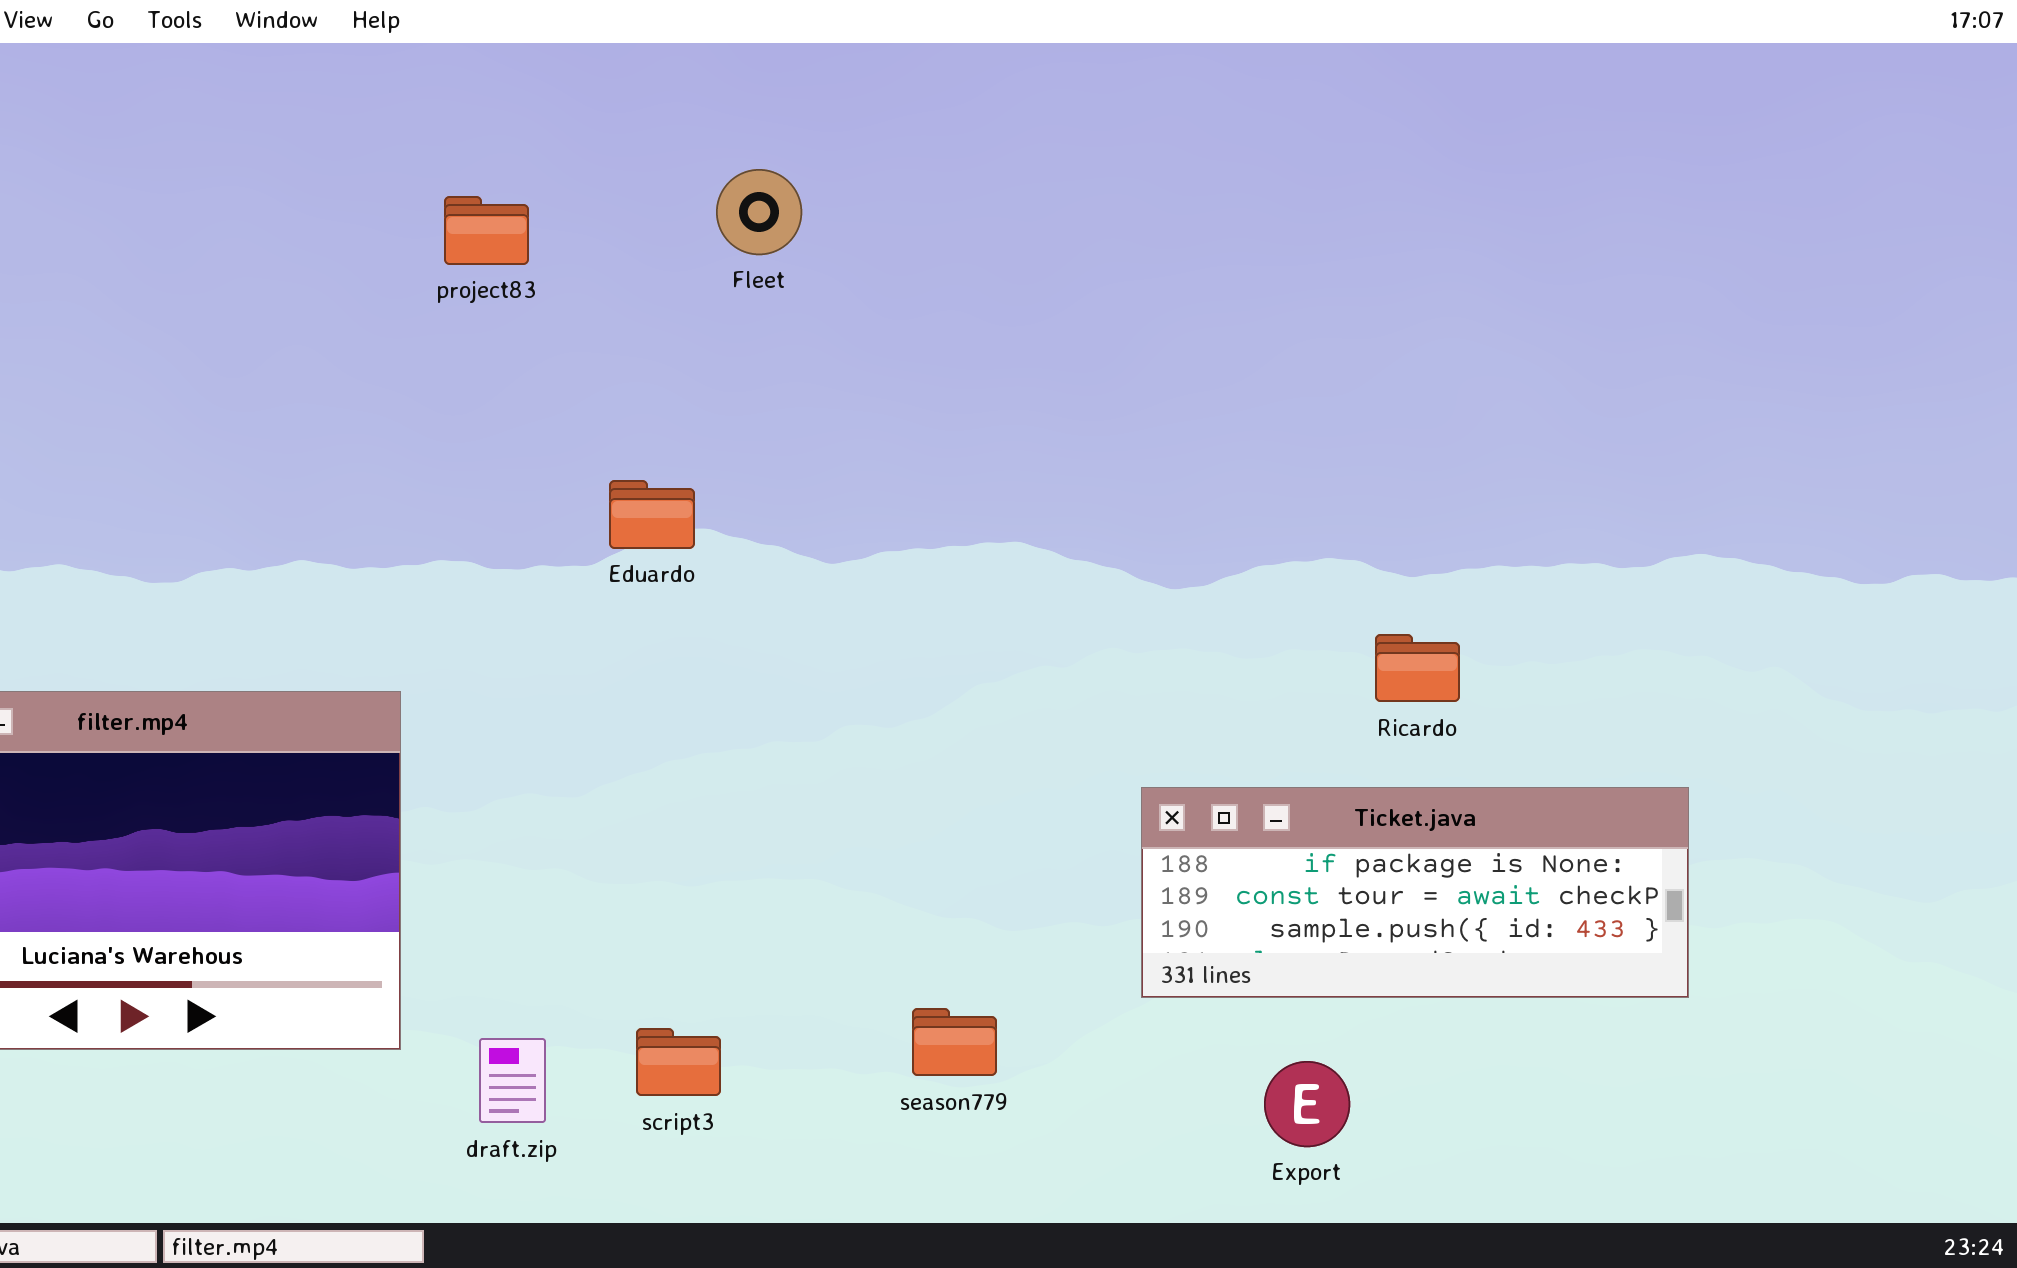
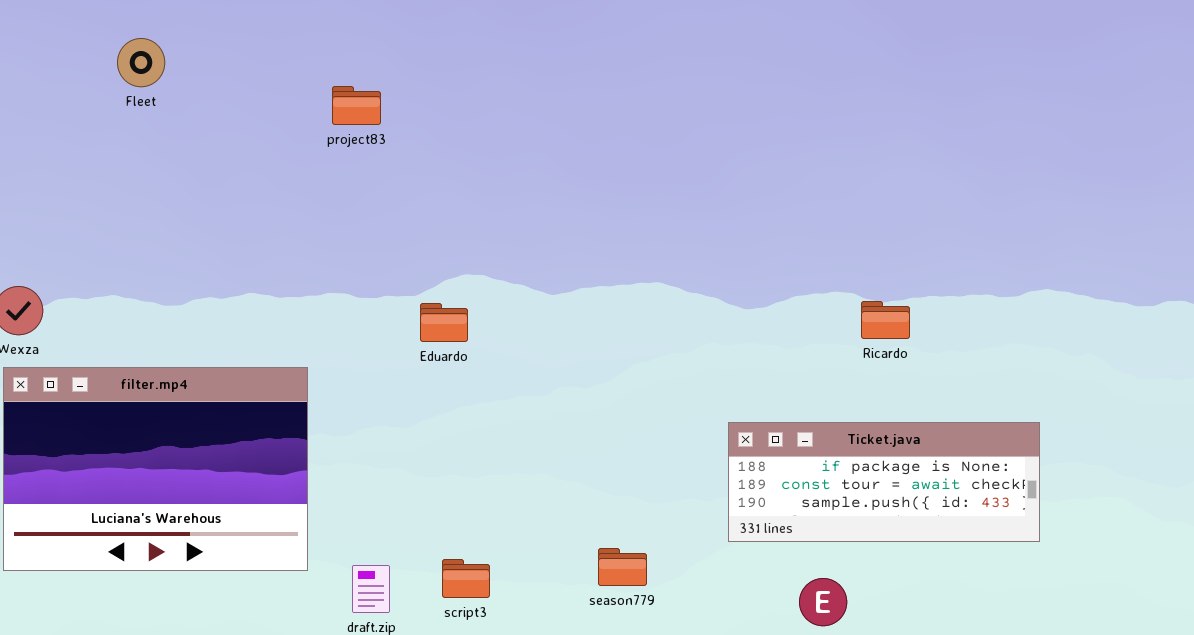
Fleet: [716,169,802,255] -> [117,38,165,87], moved
Eduardo: [609,480,695,549] -> [420,303,468,342], moved
Ricardo: [1375,634,1460,702] -> [861,301,910,339], moved

